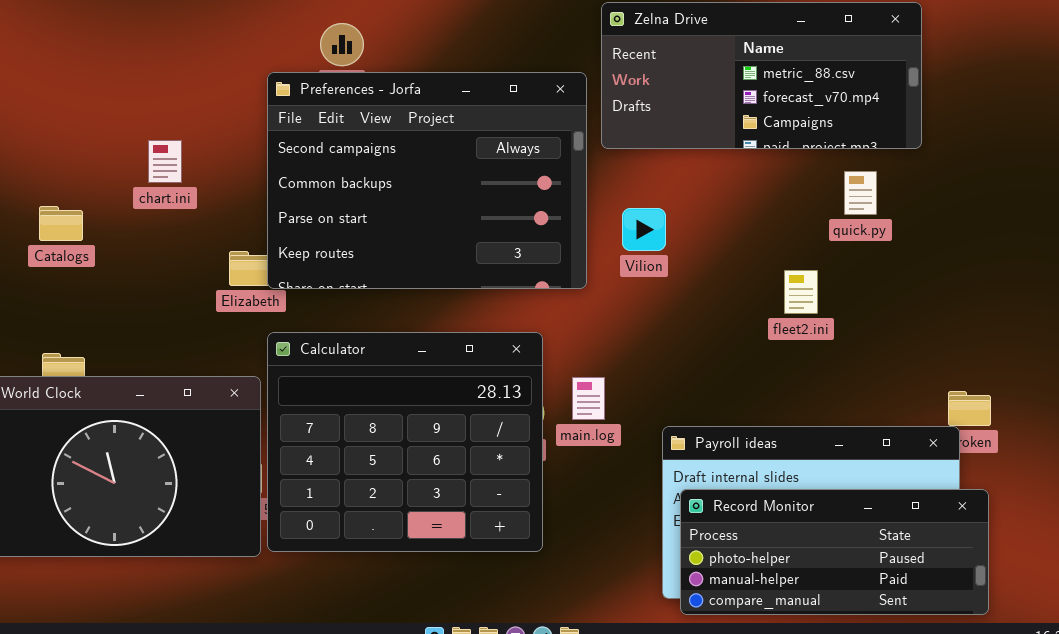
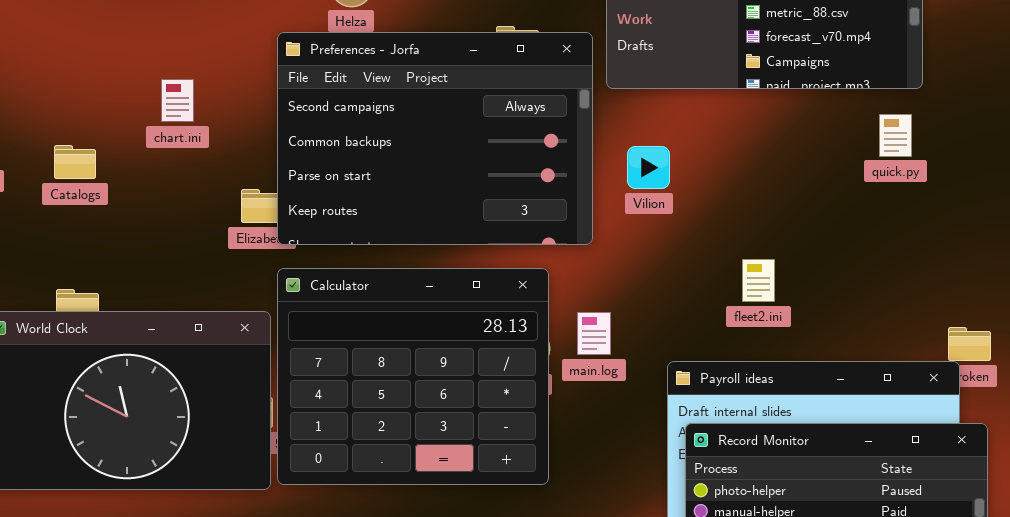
Preferences - Jorfa: [267,72,587,289] -> [277,32,593,245], moved
quick.py: [844,171,877,215] -> [879,114,912,157], moved
fleet2.ini: [784,270,818,314] -> [742,259,775,302], moved

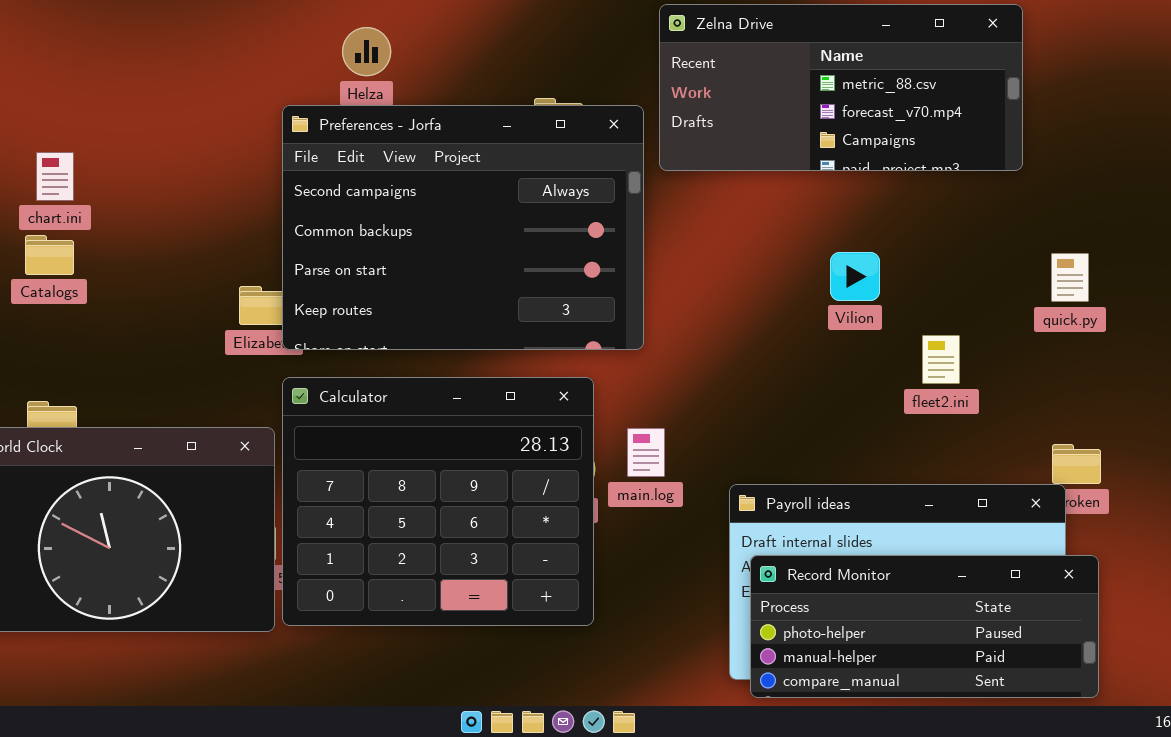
chart.ini: [161,79,194,122] -> [36,152,74,201], moved
quick.py: [879,114,912,157] -> [1051,253,1089,302], moved
Vilion: [627,146,670,189] -> [830,252,880,301], moved
fleet2.ini: [742,259,775,302] -> [922,335,960,384], moved

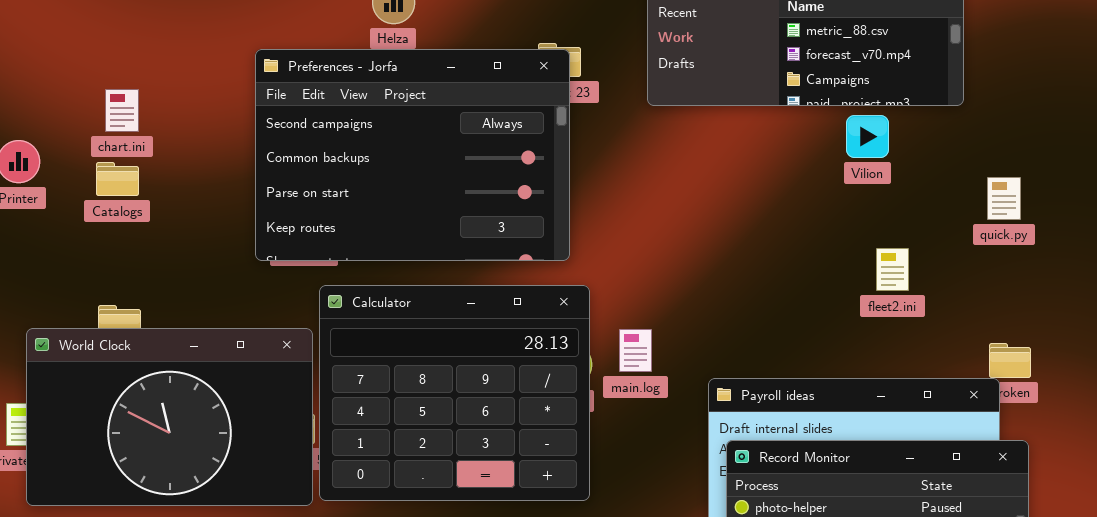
Preferences - Jorfa: [282,105,644,350] -> [255,49,570,261], moved
Vilion: [830,252,880,301] -> [846,115,889,158], moved

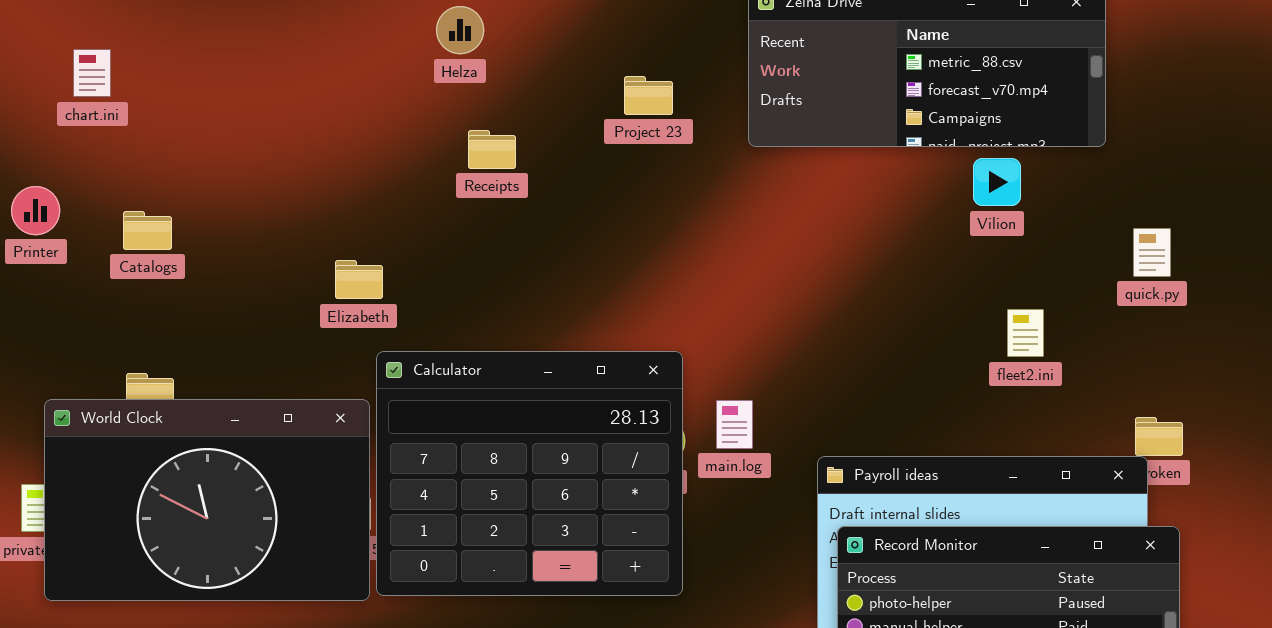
Preferences - Jorfa: [255,49,570,261] -> none, closed
chart.ini: [105,89,139,132] -> [73,49,111,97], moved

